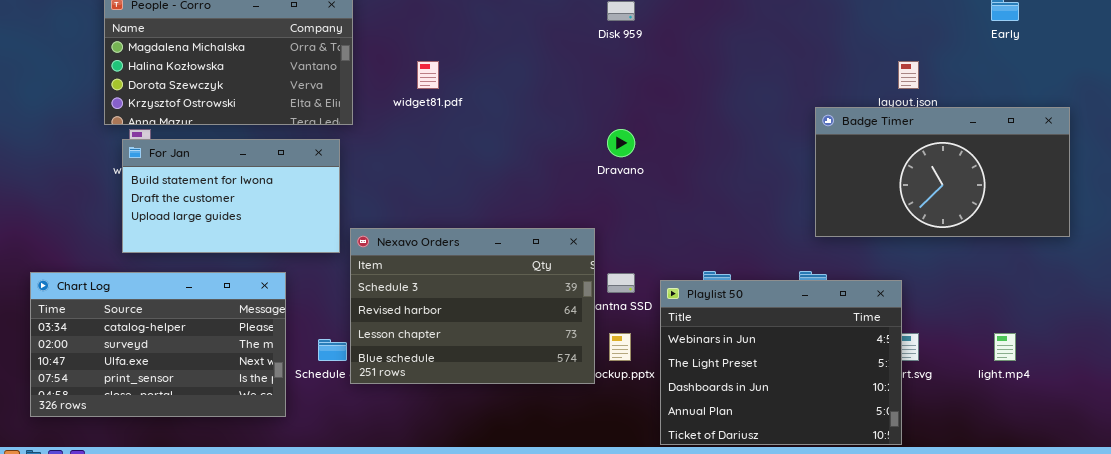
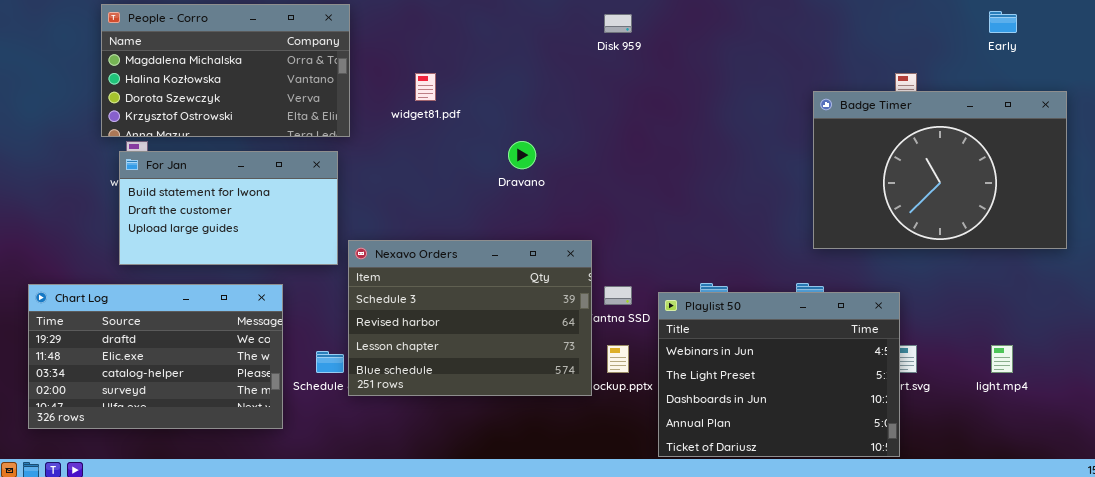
Badge Timer: [815,107,1070,237] -> [813,91,1067,249], resized
Dravano: [607,129,635,157] -> [508,141,536,169], moved
Chart Log: [30,272,286,417] -> [28,284,283,429], scrolled up 2 rows

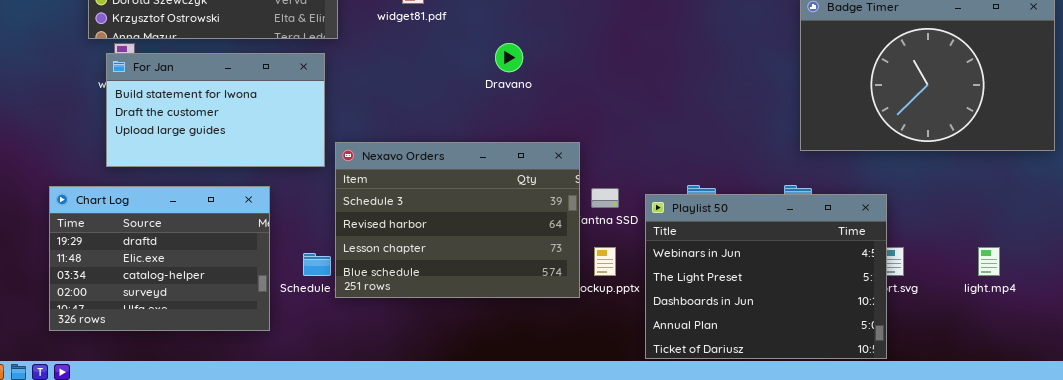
Chart Log: [28,284,283,429] -> [49,186,270,331], resized

